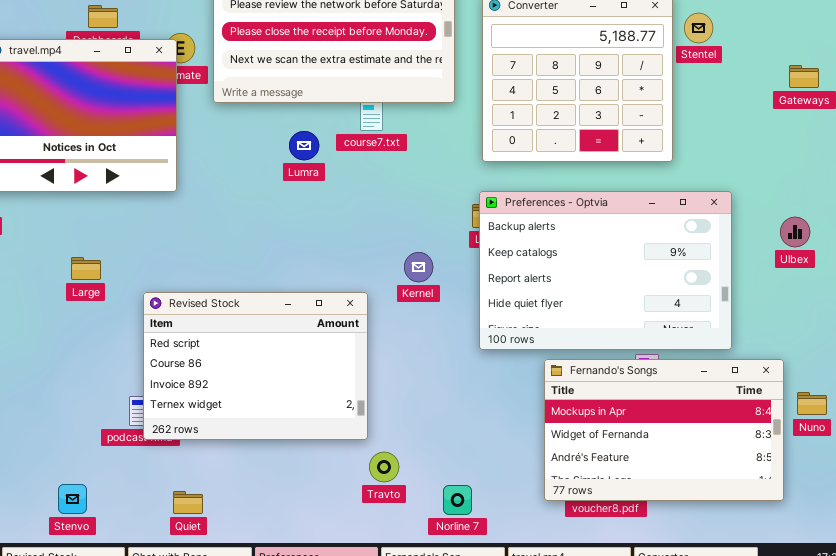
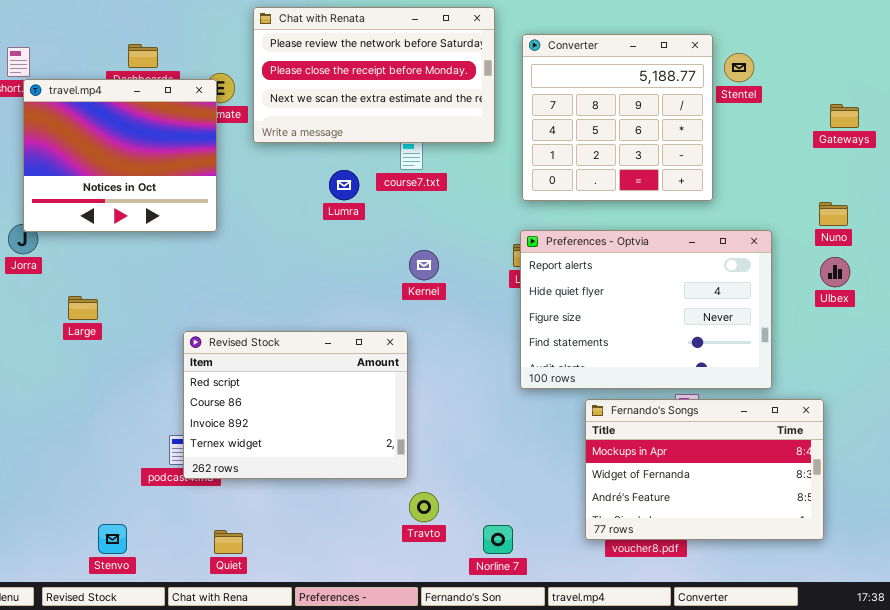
Preferences - Optvia: [479,191,732,350] -> [520,230,772,389], scrolled down 2 rows
Kernel: [404,252,433,282] -> [409,250,439,280], moved
Large: [71,257,101,280] -> [68,296,98,320], moved
Nuno: [797,392,827,415] -> [819,202,848,226], moved

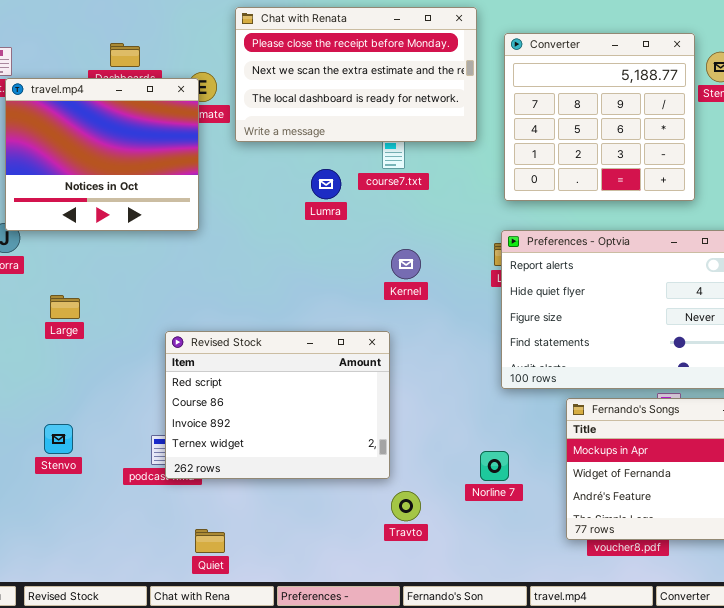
Chat with Renata: [253,7,495,143] -> [235,7,477,142], scrolled down 1 row
Stenvo: [98,524,127,554] -> [44,424,73,454], moved
Norline 7: [483,525,513,554] -> [480,451,509,481], moved

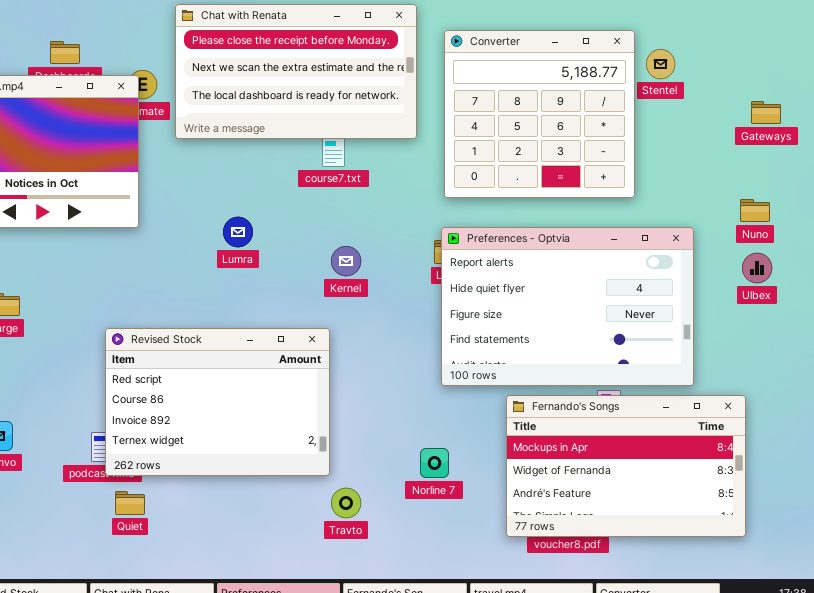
Lumra: [311,169,341,199] -> [223,217,253,247], moved
Quiet: [195,529,225,553] -> [115,491,145,515], moved

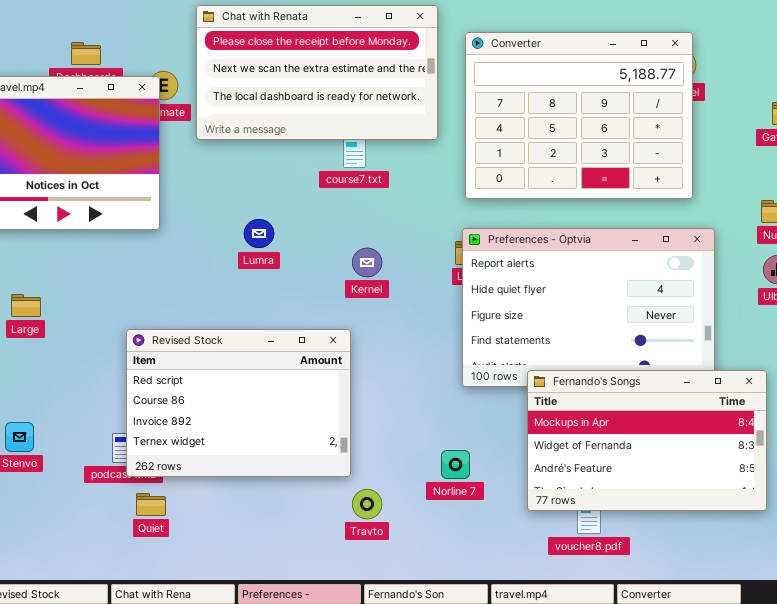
Converter: [444,30,635,198] -> [465,32,693,199], resized
Fernando's Songs: [506,395,746,537] -> [527,370,767,511], moved

